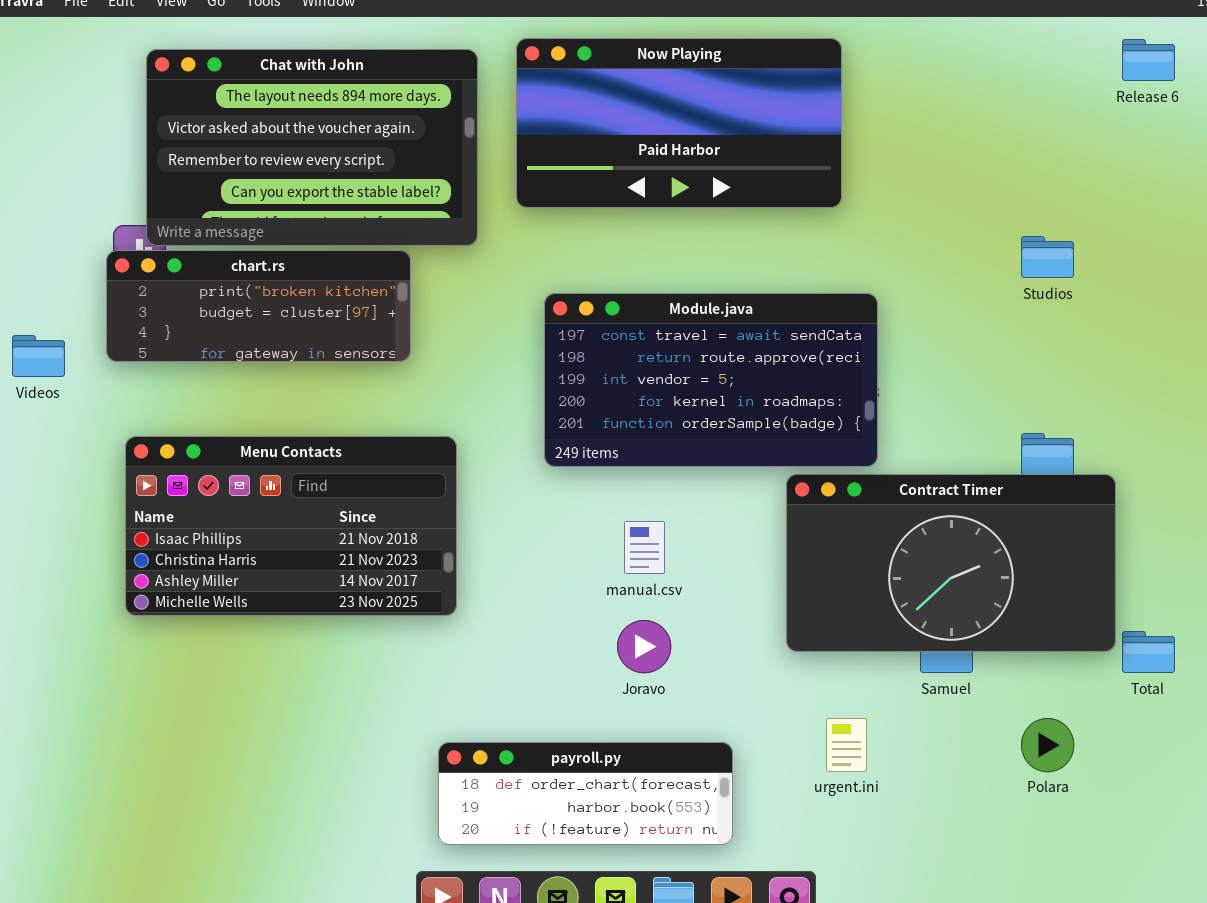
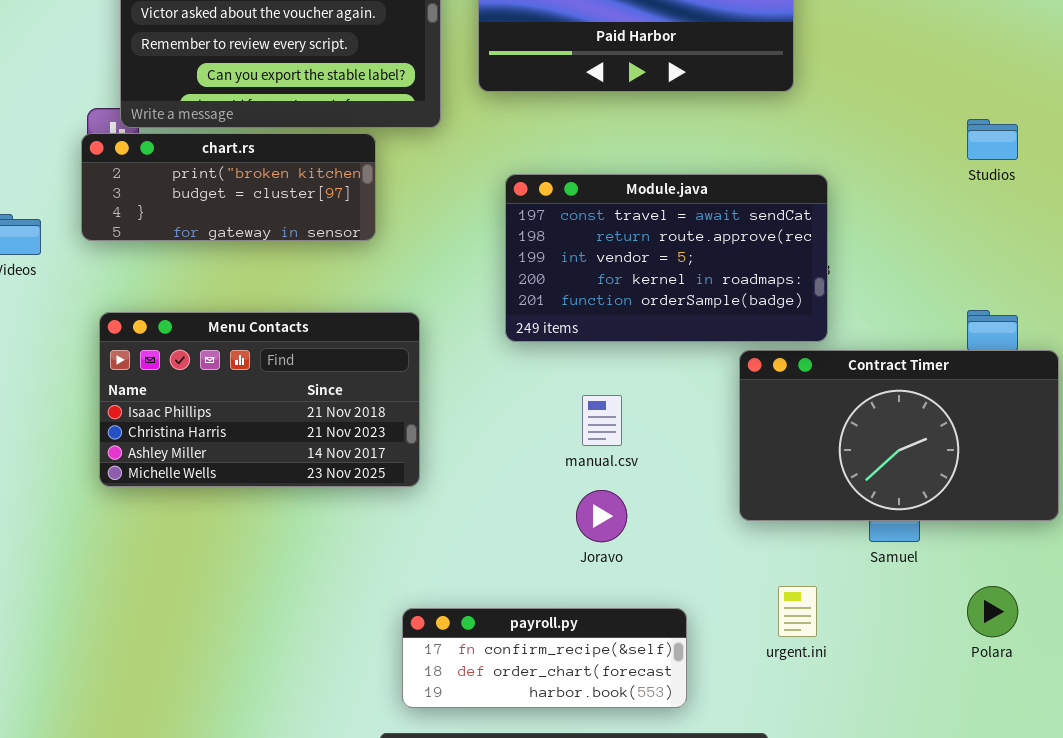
payroll.py: [438,742,733,845] -> [402,608,687,708], scrolled up 1 row

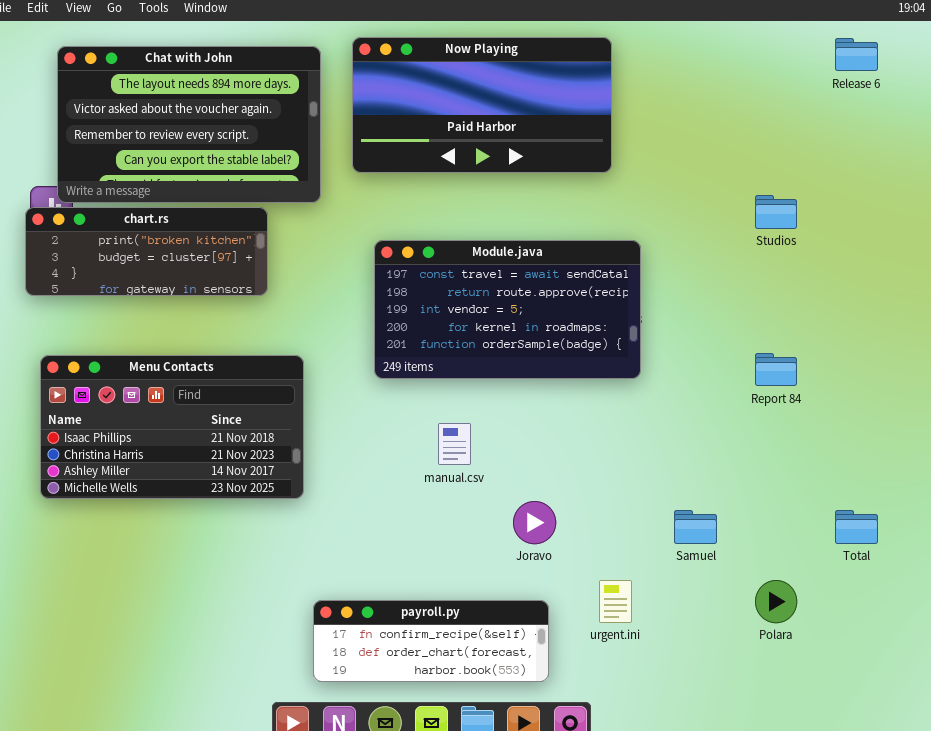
Contract Timer: [739,350,1059,521] -> none, closed
Joravo: [576,490,627,542] -> [513,501,556,544], moved
payroll.py: [402,608,687,708] -> [313,600,549,682], moved

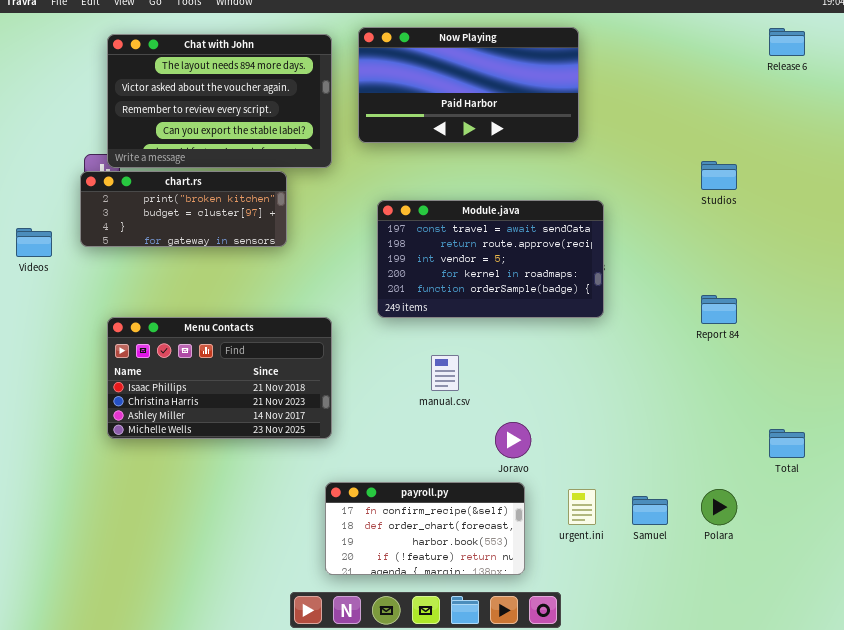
Menu Contacts: [40,355,304,499] -> [107,317,332,439], moved
Samuel: [674,510,717,544] -> [632,496,668,525], moved
payroll.py: [313,600,549,682] -> [325,482,525,575], resized

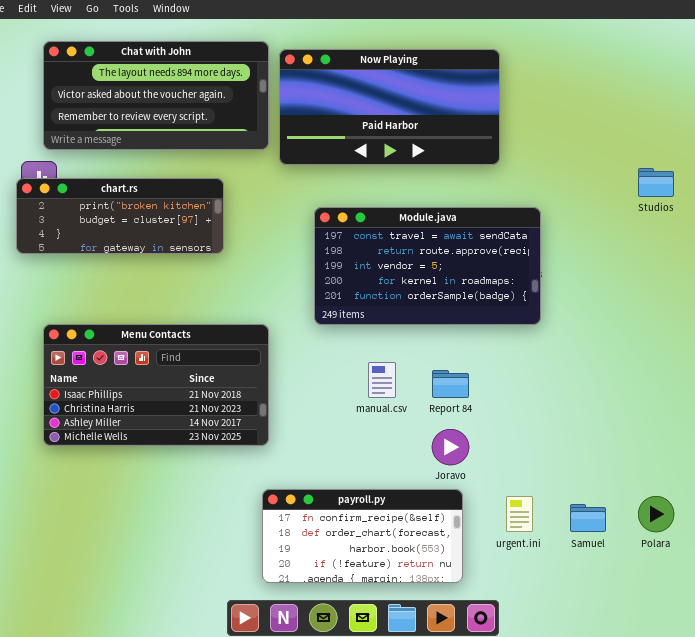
Now Playing: [358,27,579,143] -> [279,49,500,165], moved
Chat with John: [107,34,332,168] -> [43,41,269,150], resized
Report 84: [701,295,737,324] -> [432,370,469,398], moved

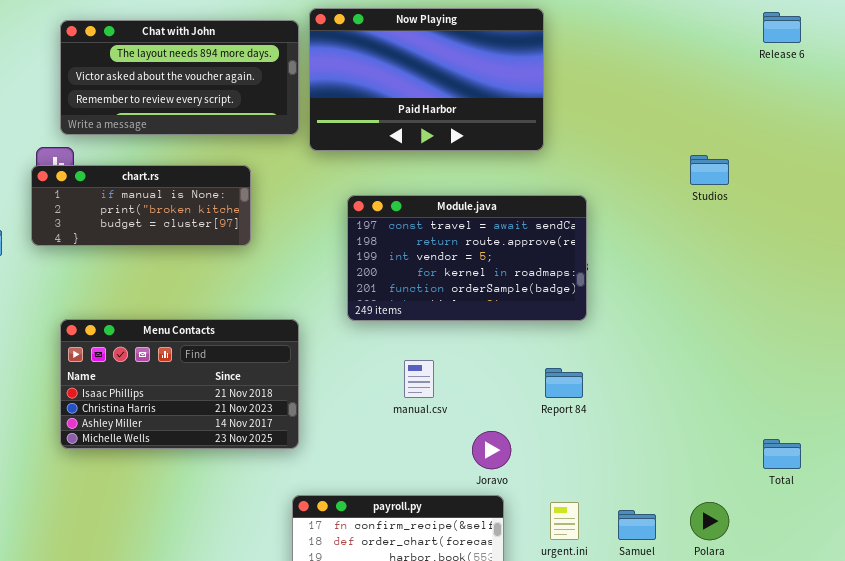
Now Playing: [279,49,500,165] -> [309,8,544,151], resized
chart.rs: [16,178,224,254] -> [31,165,251,246], scrolled up 1 row
Report 84: [432,370,469,398] -> [545,368,583,398], moved

